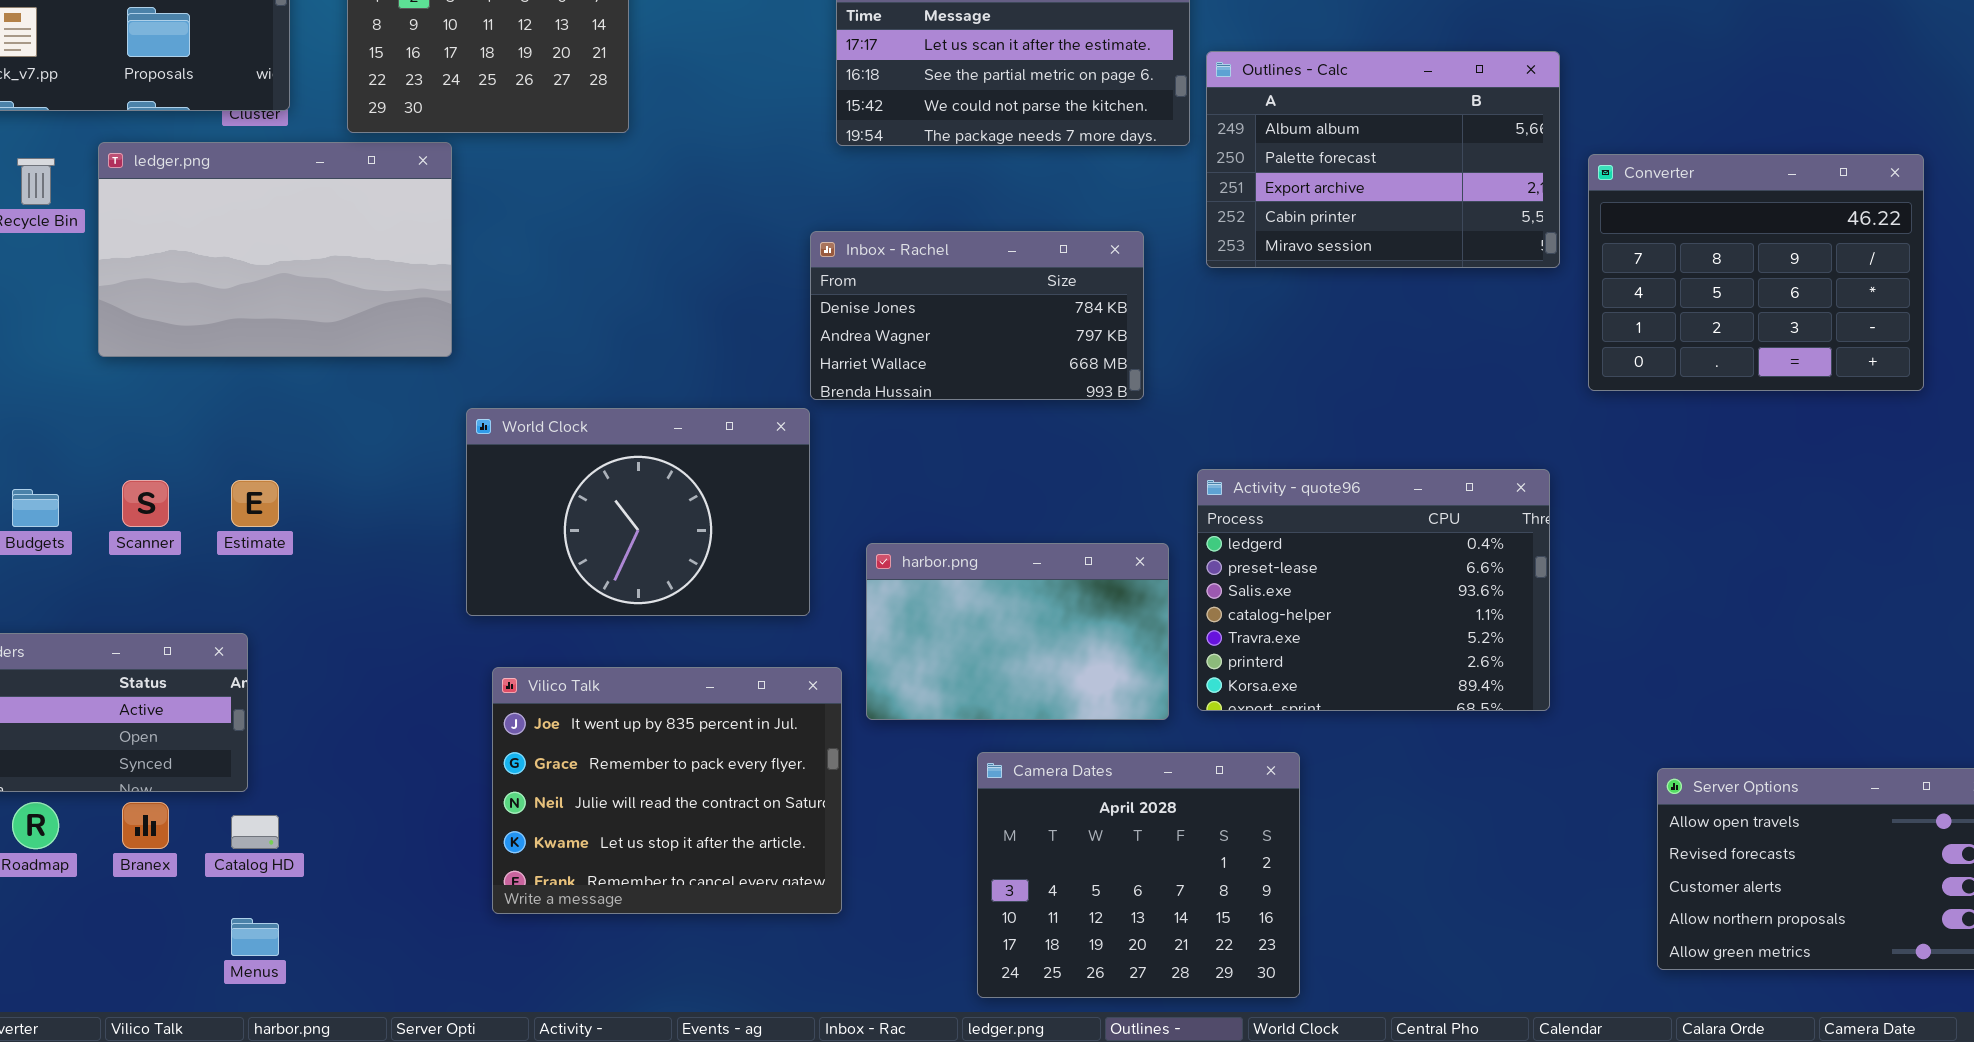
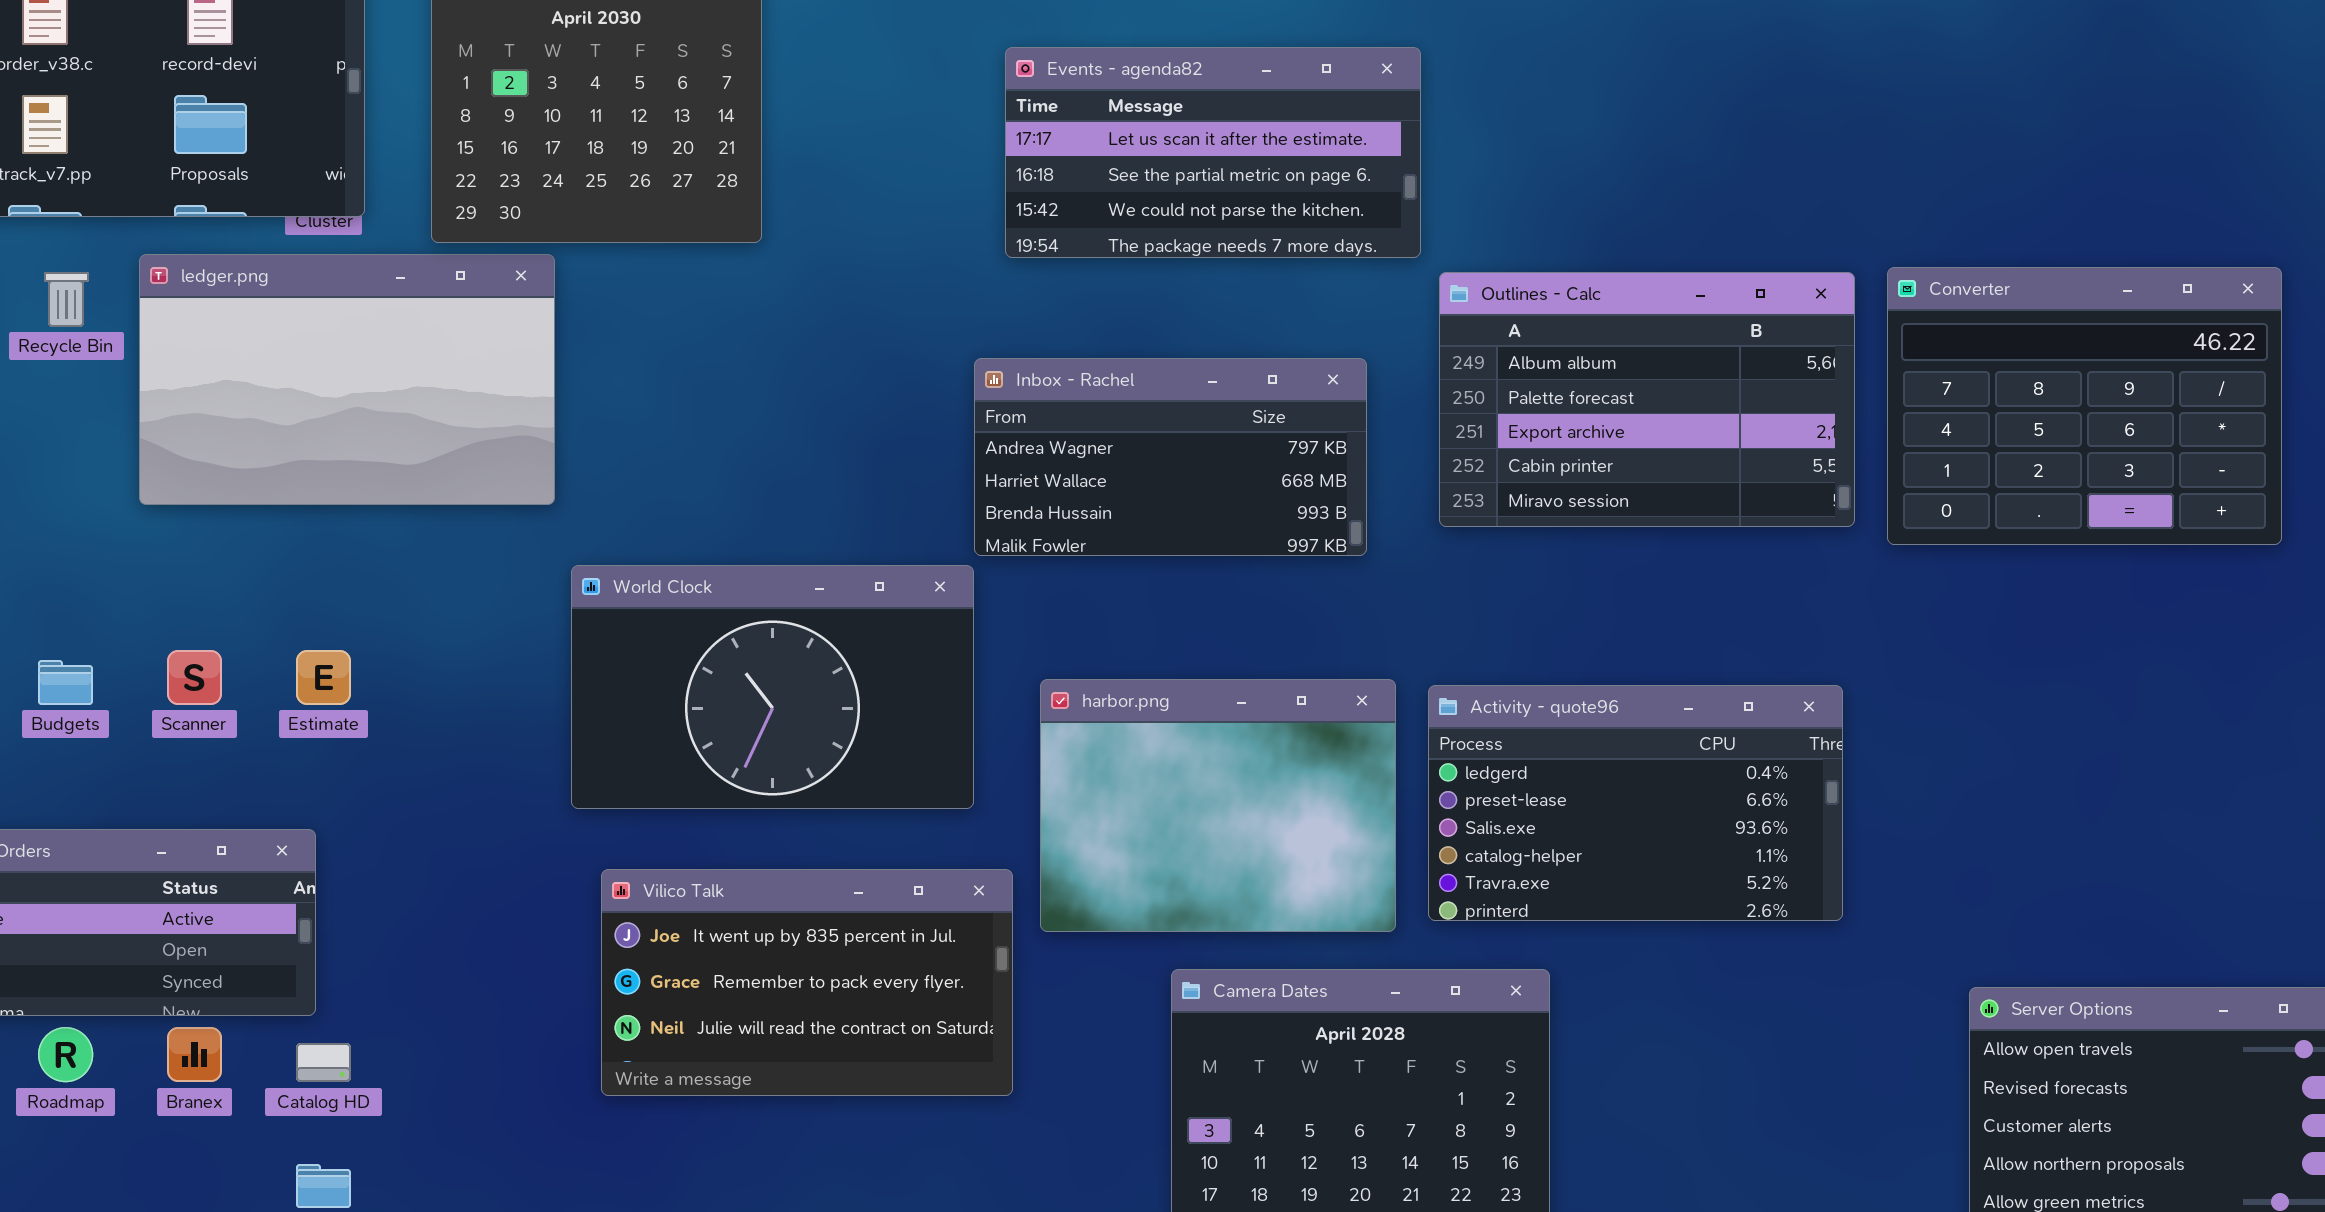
Outlines - Calc: [1206,51,1560,268] -> [1439,272,1855,527], moved
Inbox - Rachel: [810,231,1144,400] -> [974,358,1367,556], scrolled down 1 row
Activity - quote96: [1197,469,1550,711] -> [1428,685,1843,921], resized
harbor.png: [866,543,1169,720] -> [1040,679,1396,932], resized
Vilico Talk: [492,667,842,914] -> [601,869,1013,1096], resized

